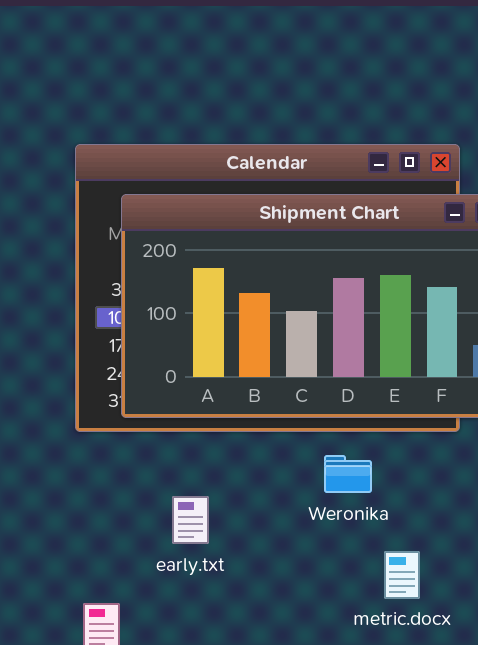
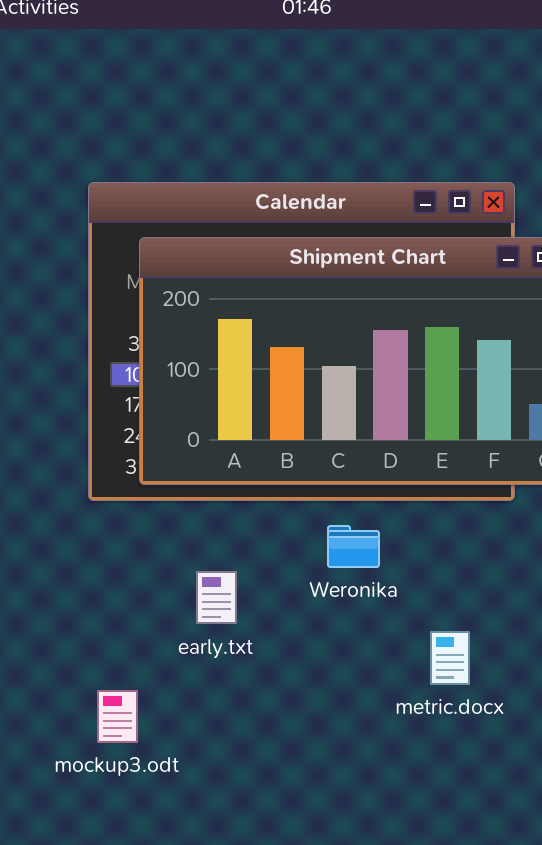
Weronika: [324,455,372,493] -> [327,525,380,568], moved

